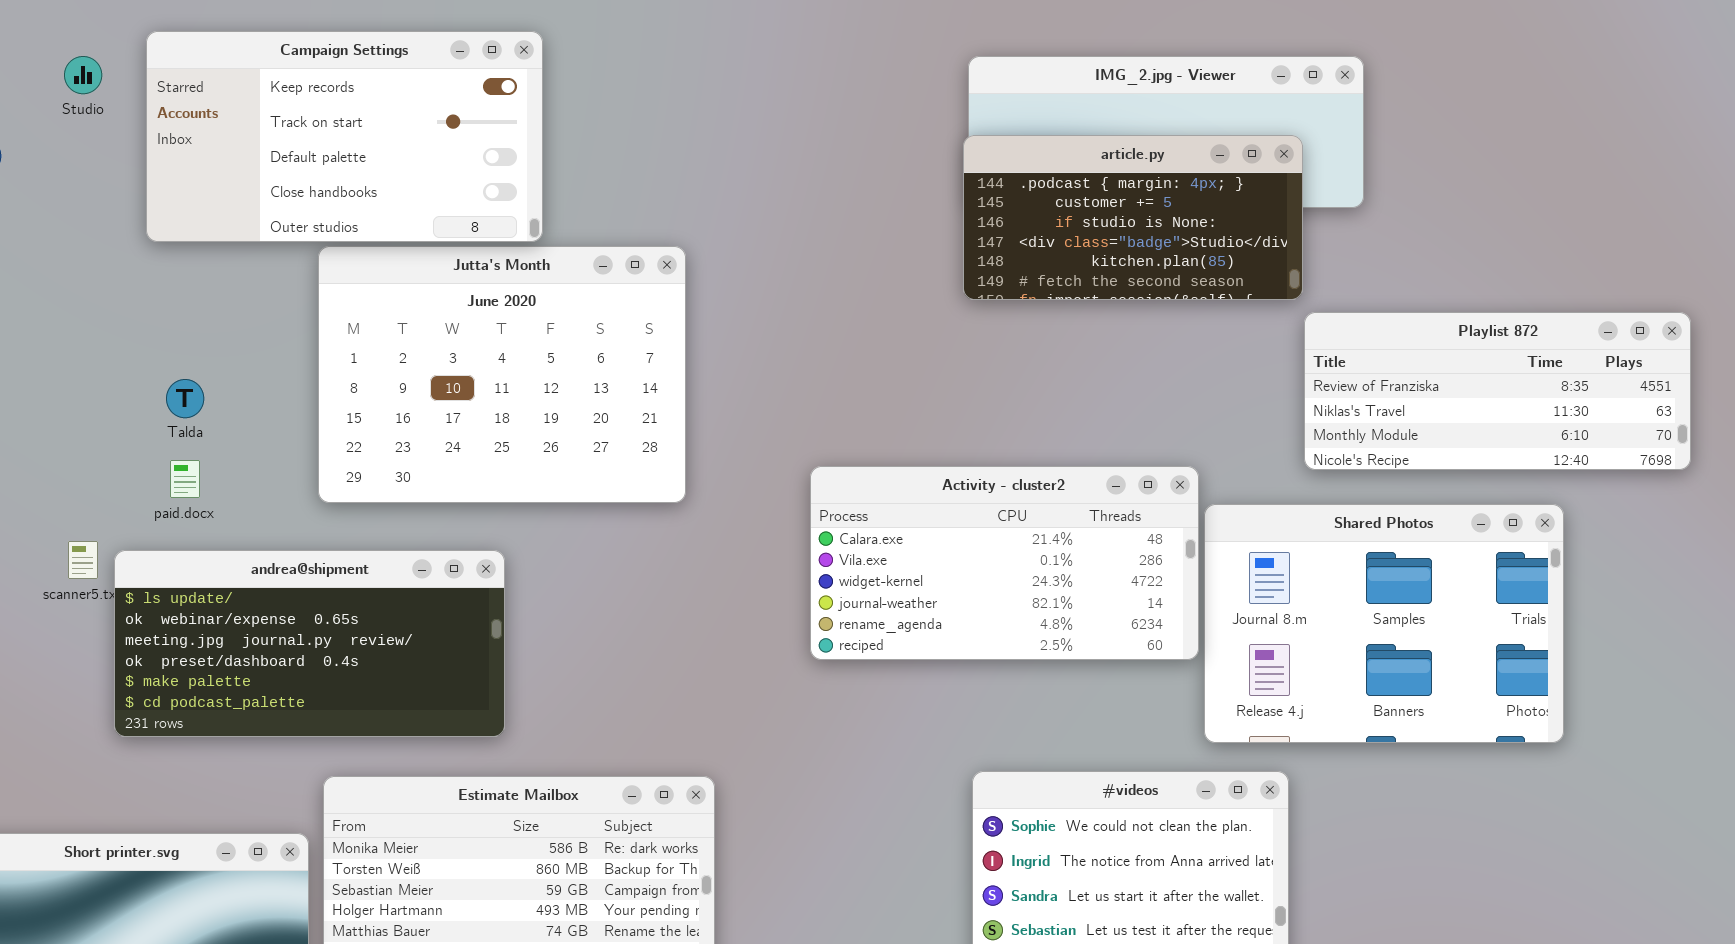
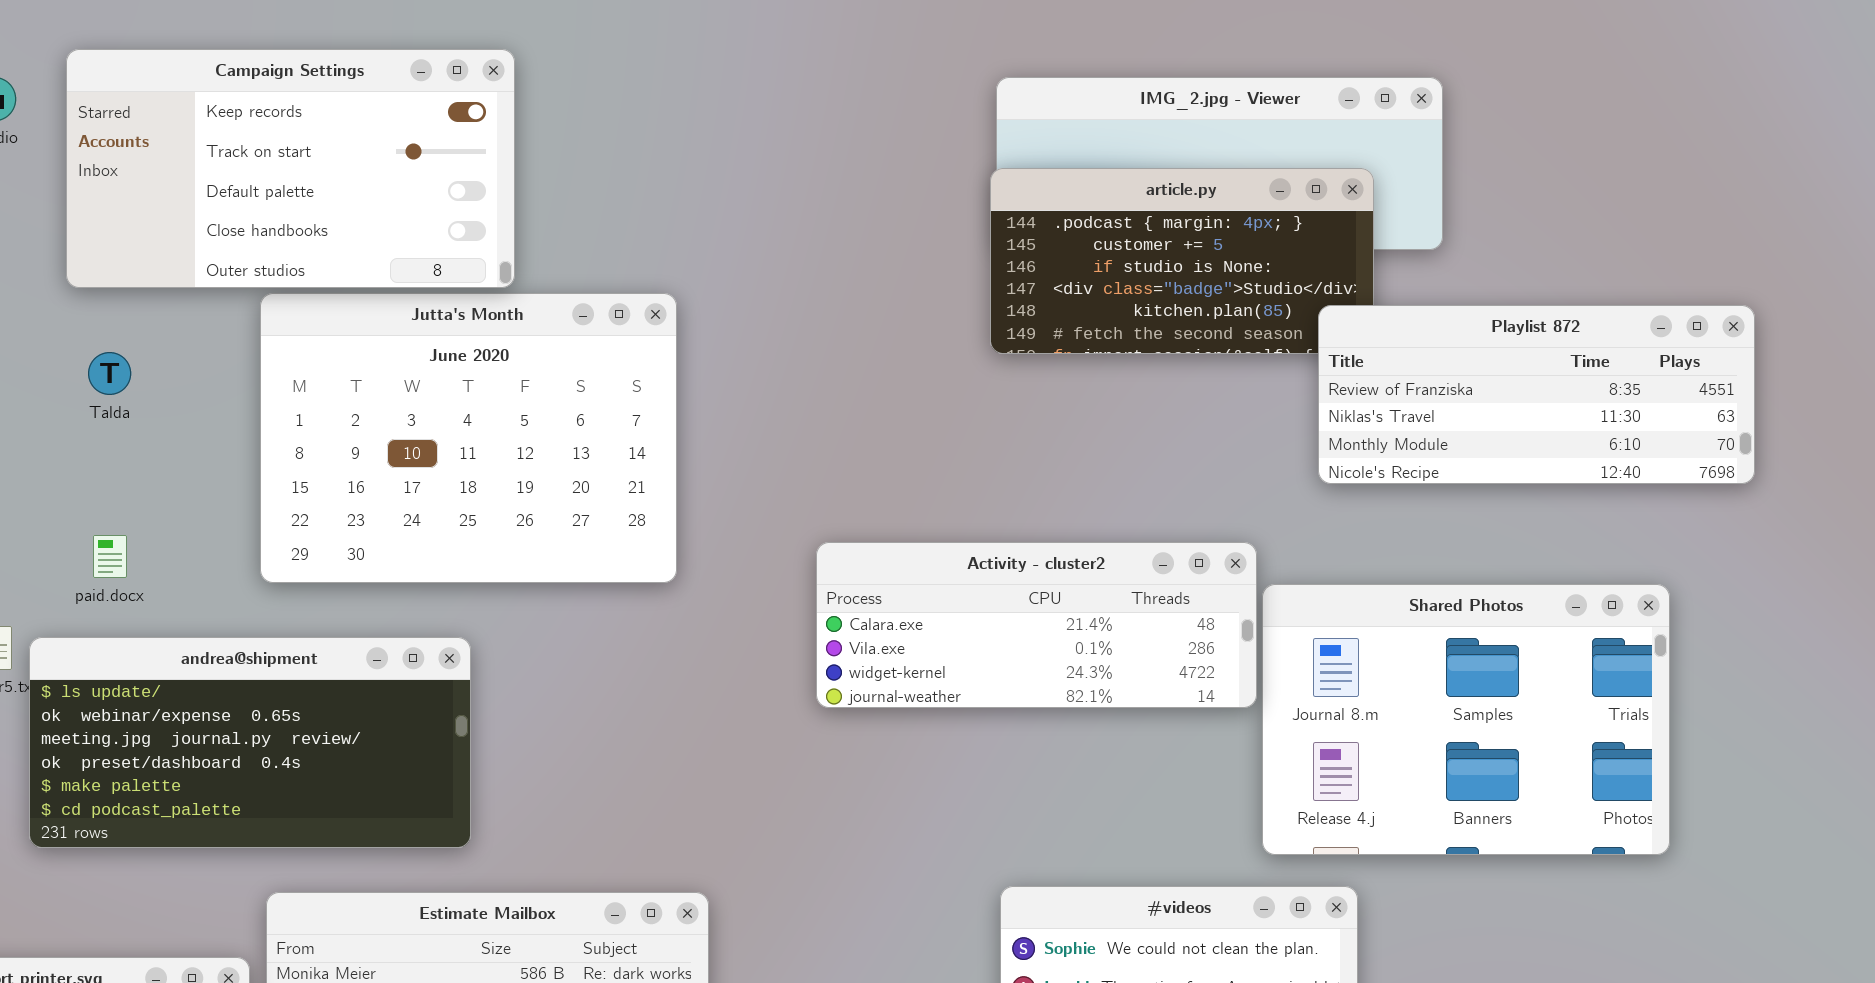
Playlist 872: [1304,312,1691,470] -> [1318,305,1755,484], moved
Talda: [166,379,204,418] -> [88,352,131,395], moved
Activity - cluster2: [810,466,1199,660] -> [816,542,1257,708], resized

